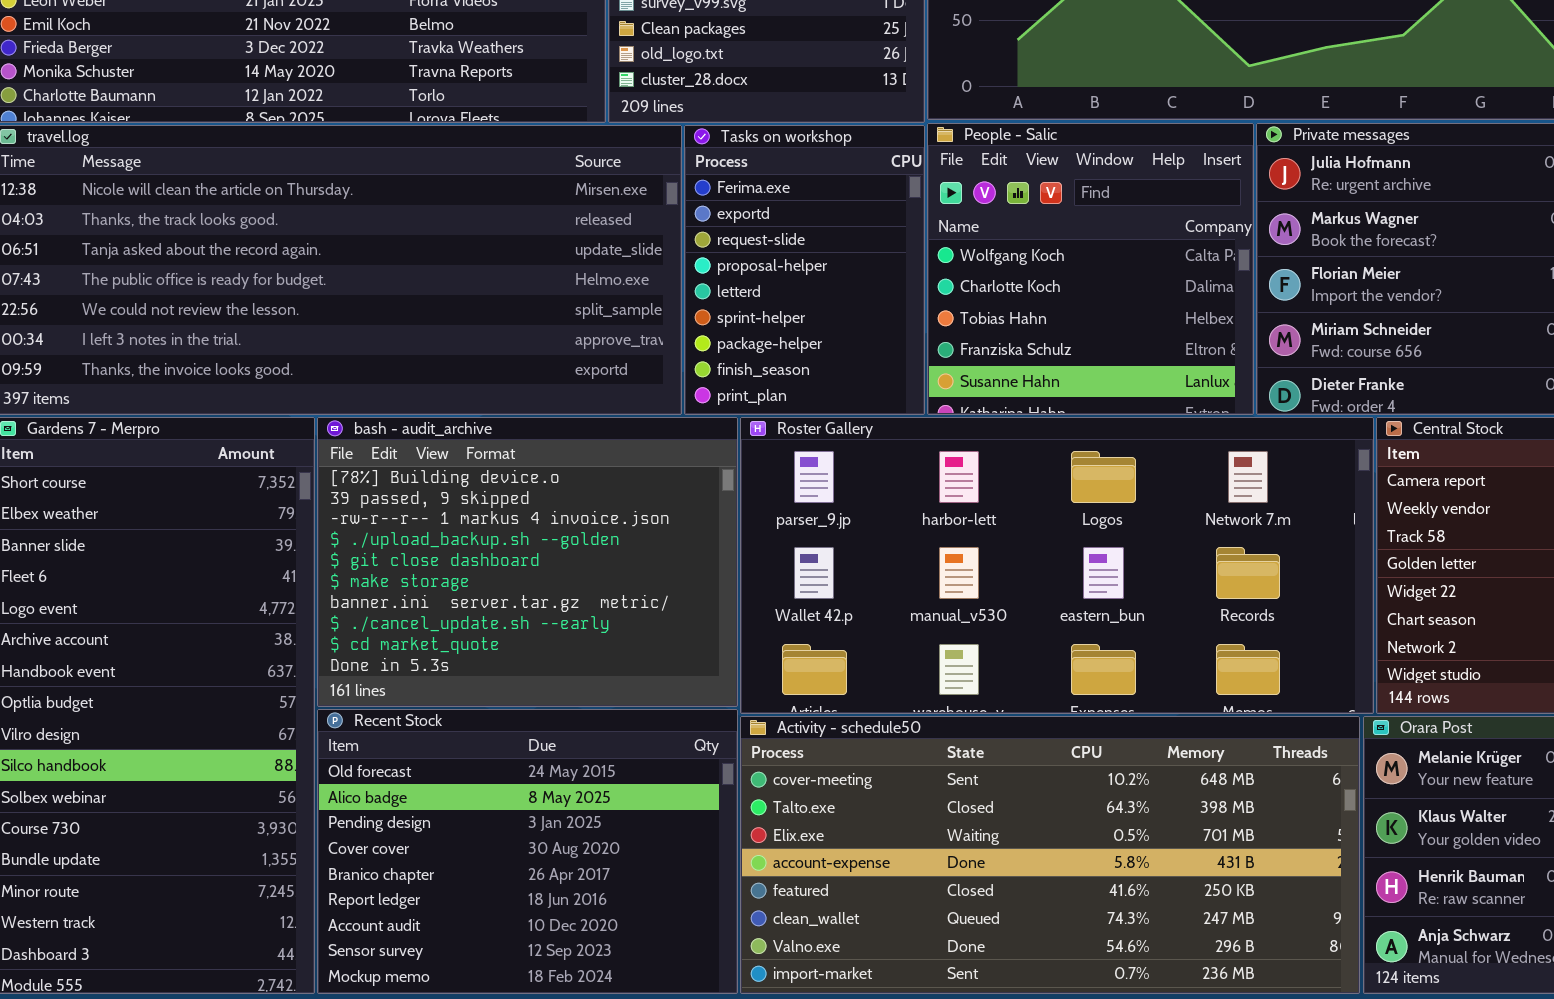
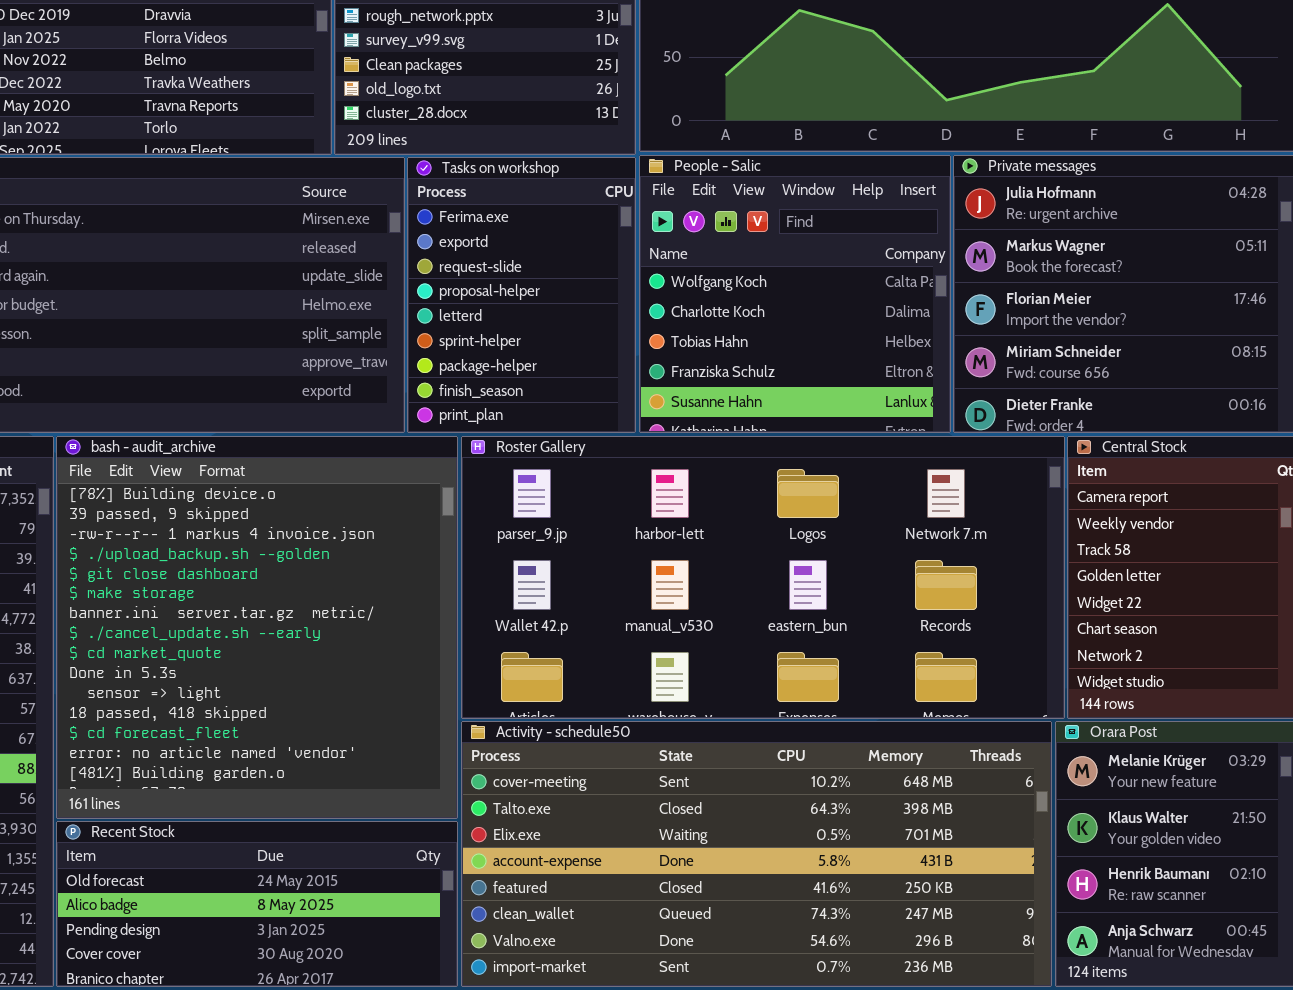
bash - audit_archive: [317,417,738,707] -> [56,436,458,819], resized
Recent Stock: [317,709,738,994] -> [56,821,458,987], resized

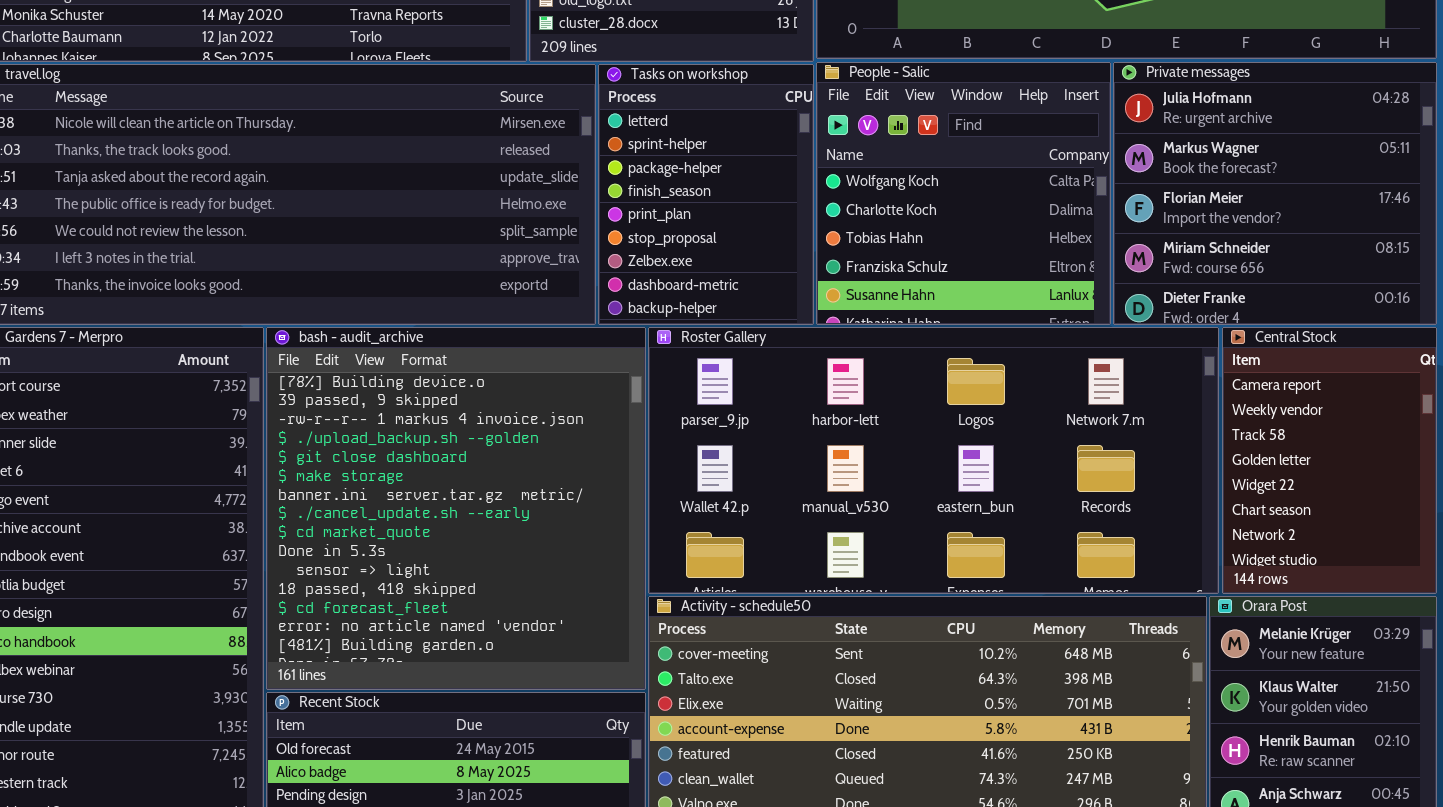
Tasks on workshop: [407,157,636,433] -> [598,64,814,325], scrolled down 4 rows

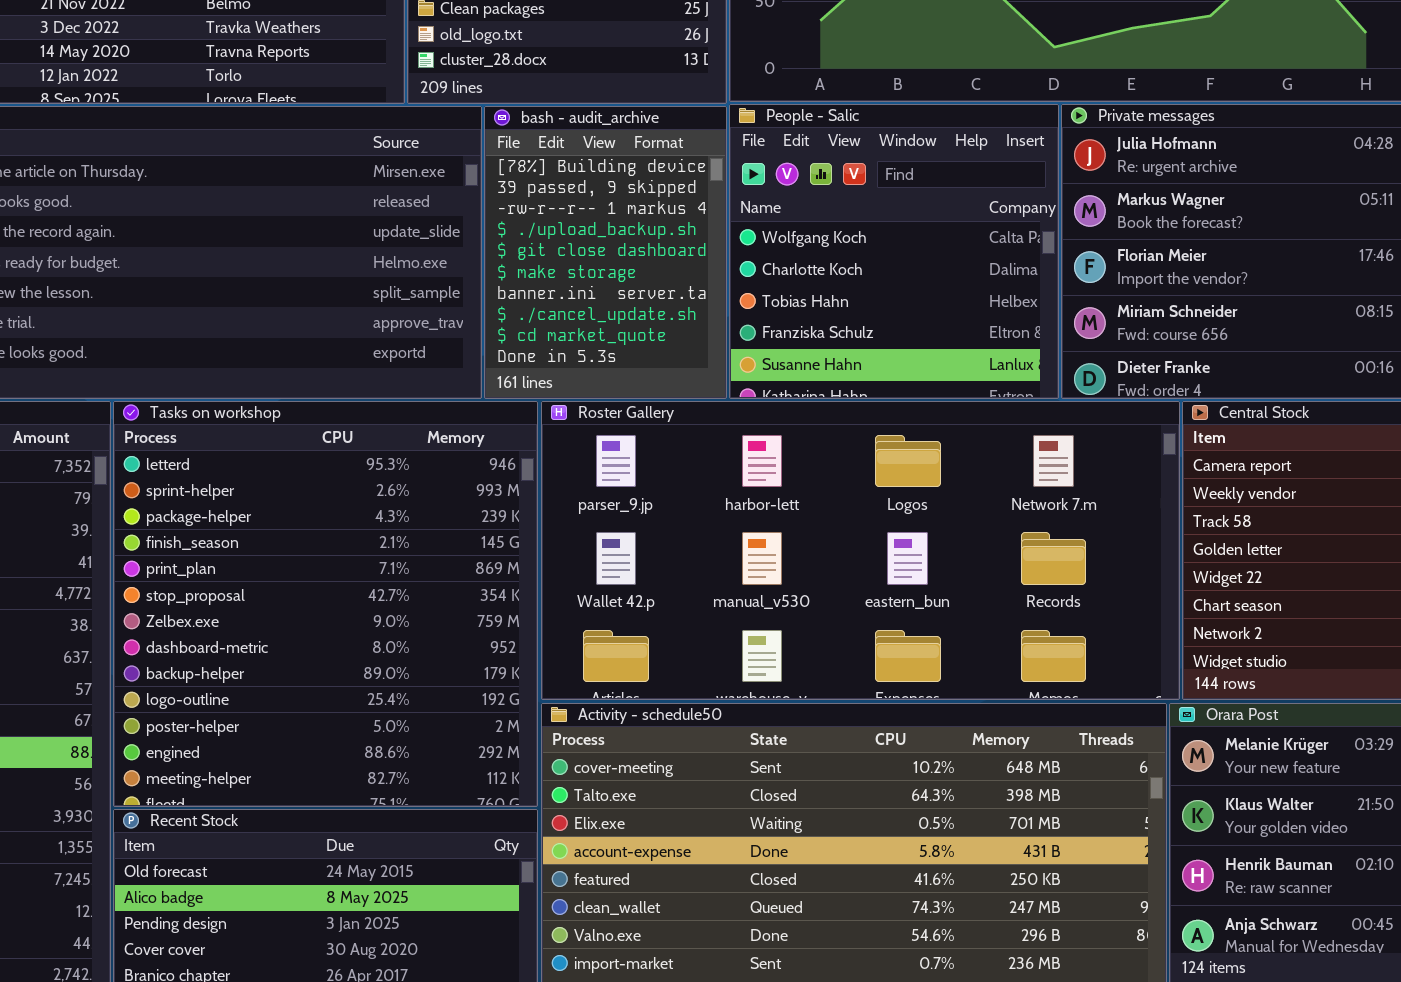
Tasks on workshop: [598,64,814,325] -> [113,401,538,807], moved, resized
bash - audit_archive: [266,327,646,690] -> [484,106,727,399], moved, resized

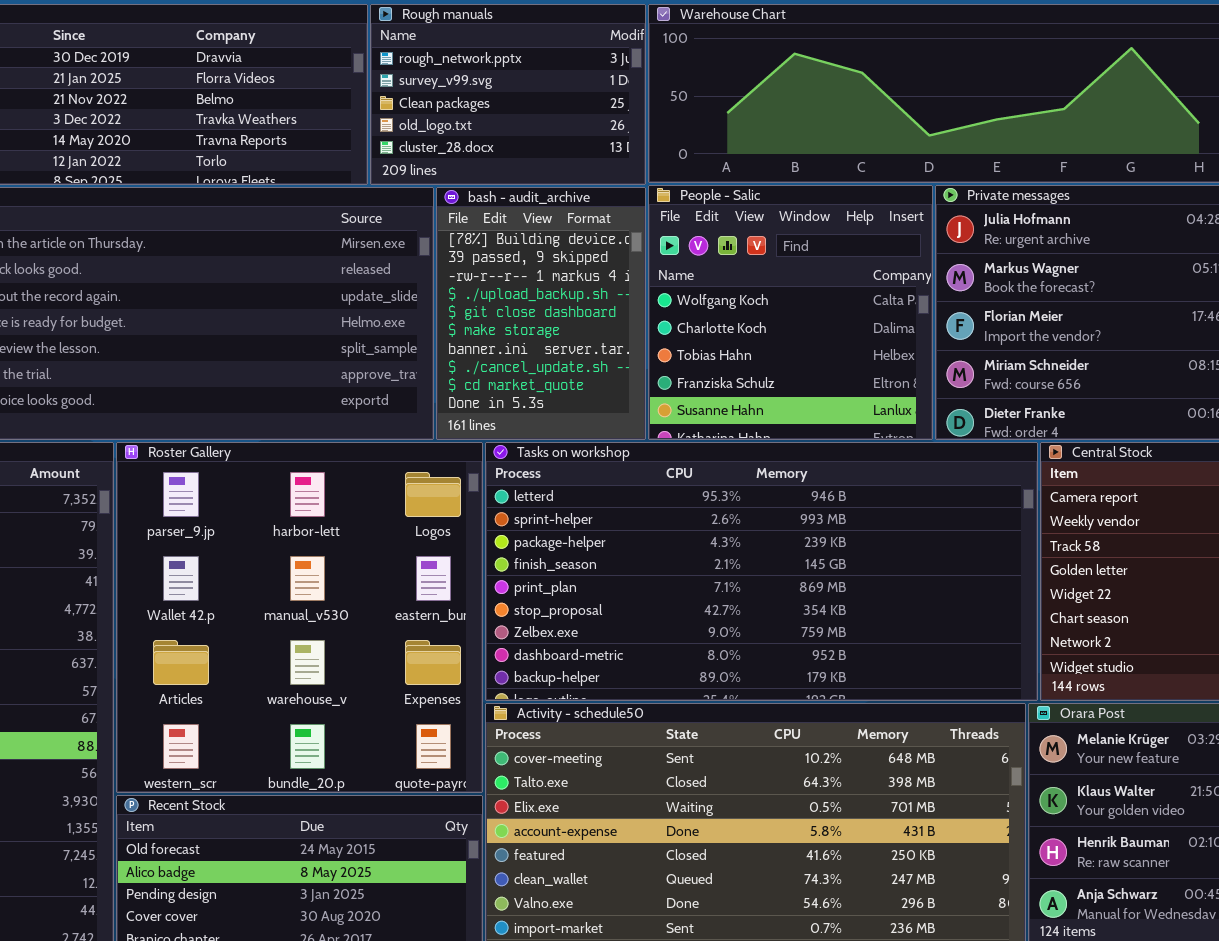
Tasks on workshop: [113,401,538,807] -> [485,442,1038,701], moved, resized
Roster Gallery: [541,401,1180,700] -> [116,442,483,793], moved, resized

